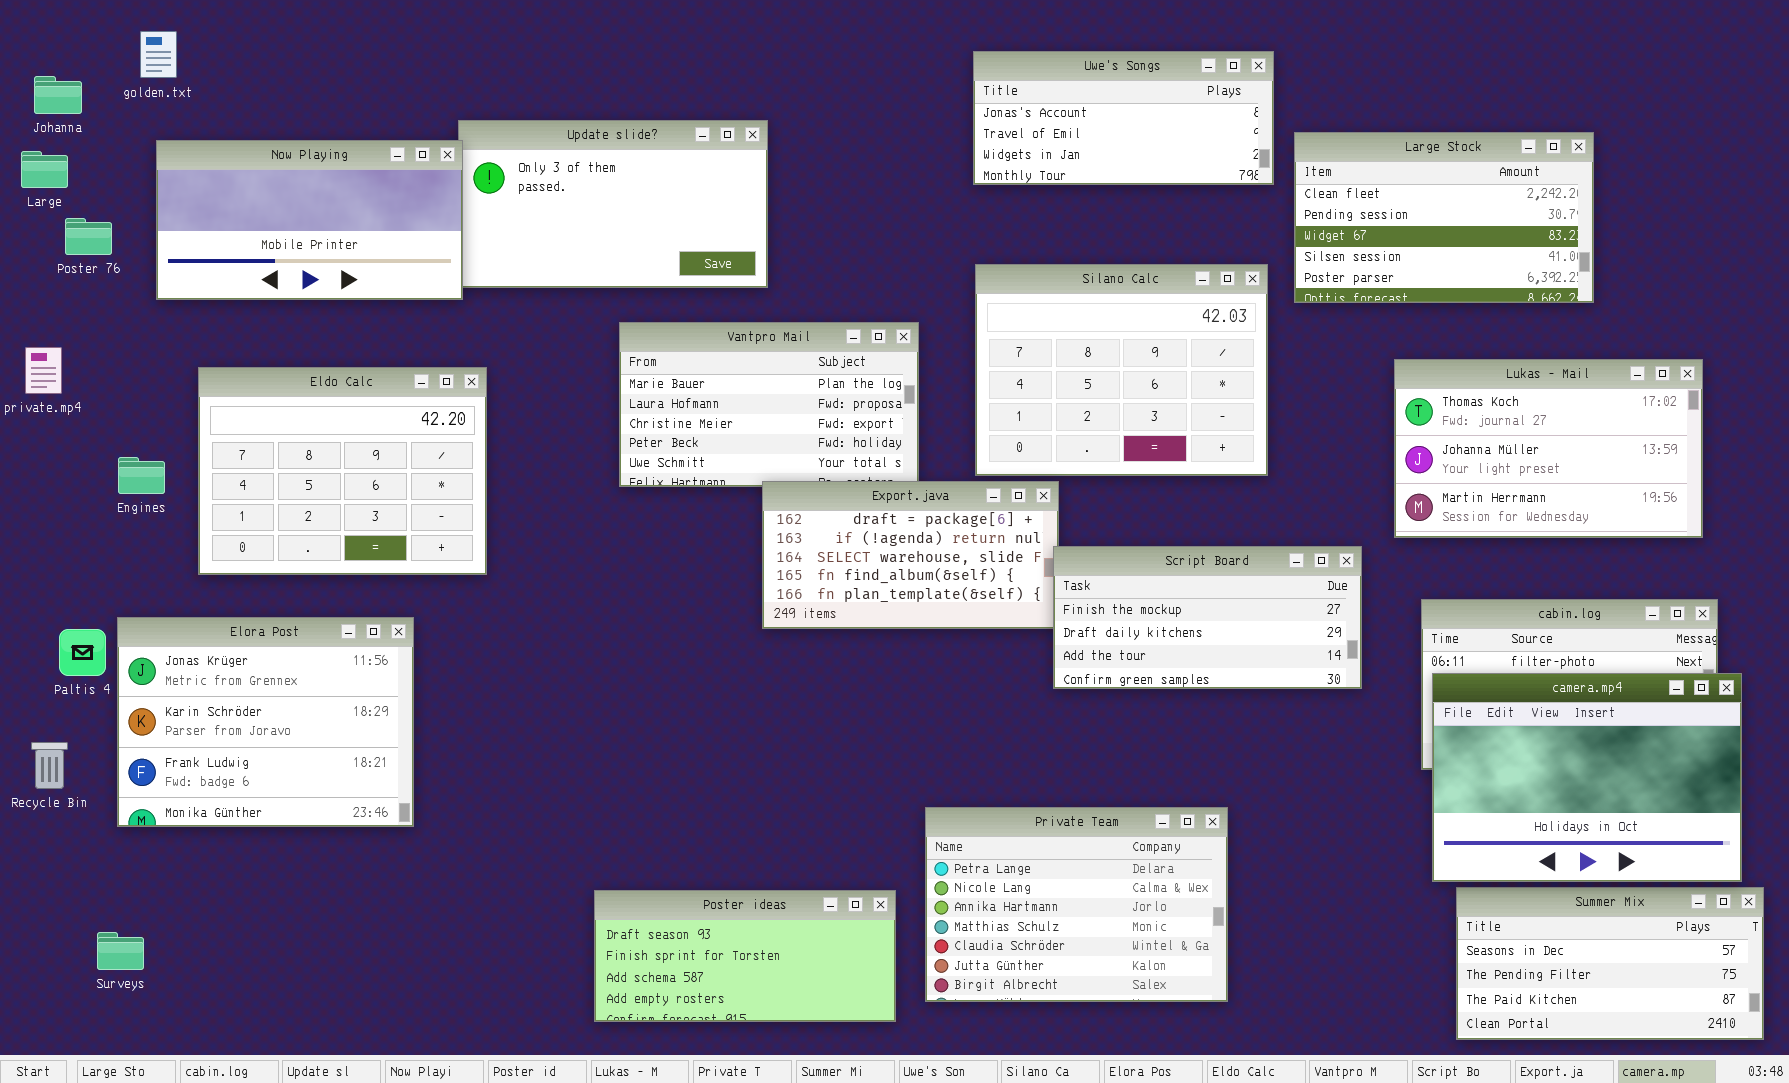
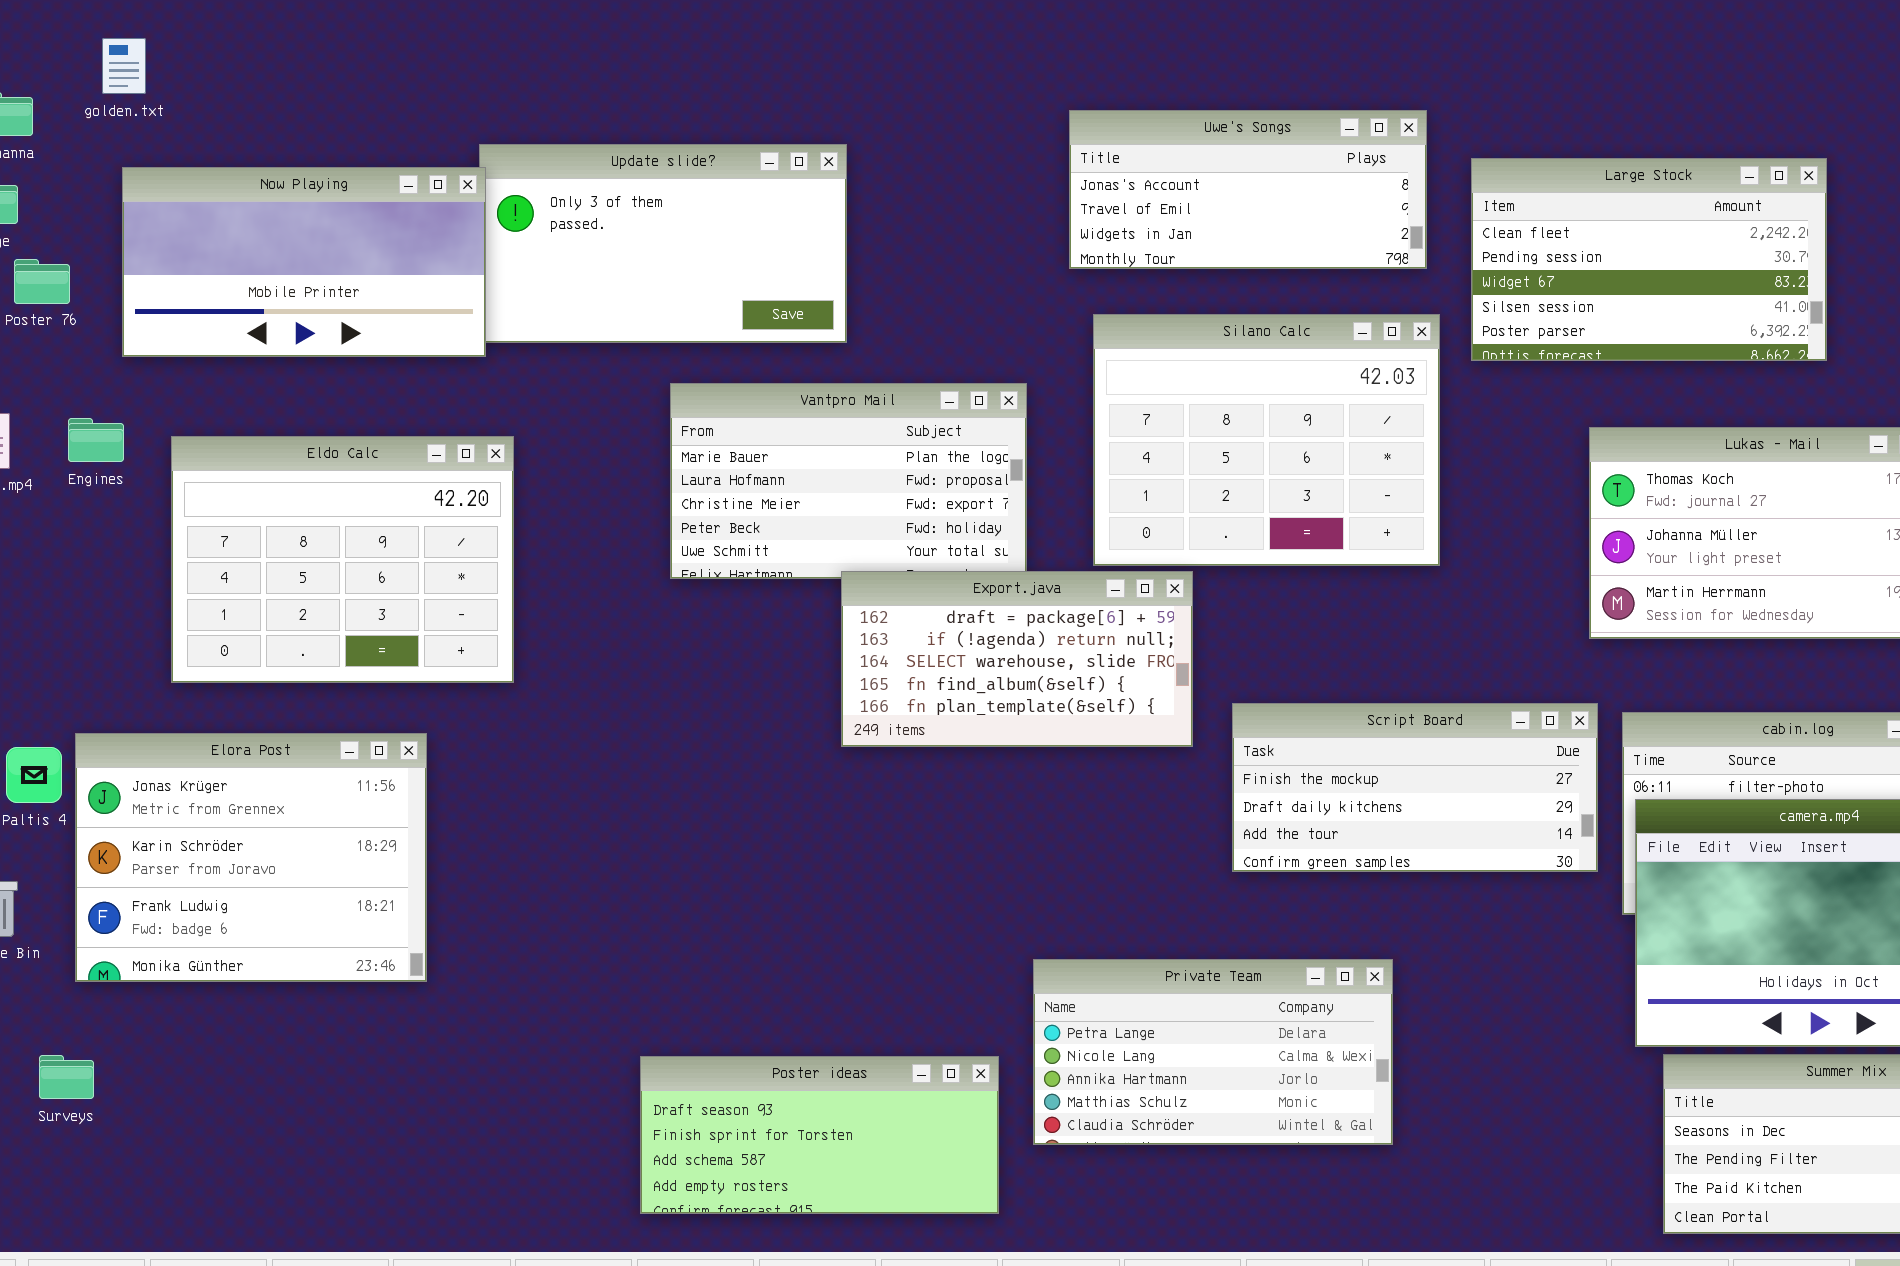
Uwe's Songs: [973,51,1274,185] -> [1069,110,1427,269], moved
Engines: [118,457,165,494] -> [68,418,124,462], moved
Script Board: [1053,546,1362,689] -> [1232,703,1598,872], moved
Private Team: [925,807,1228,1002] -> [1033,959,1393,1145], resized
Surveys: [97,932,144,970] -> [39,1055,94,1099], moved

